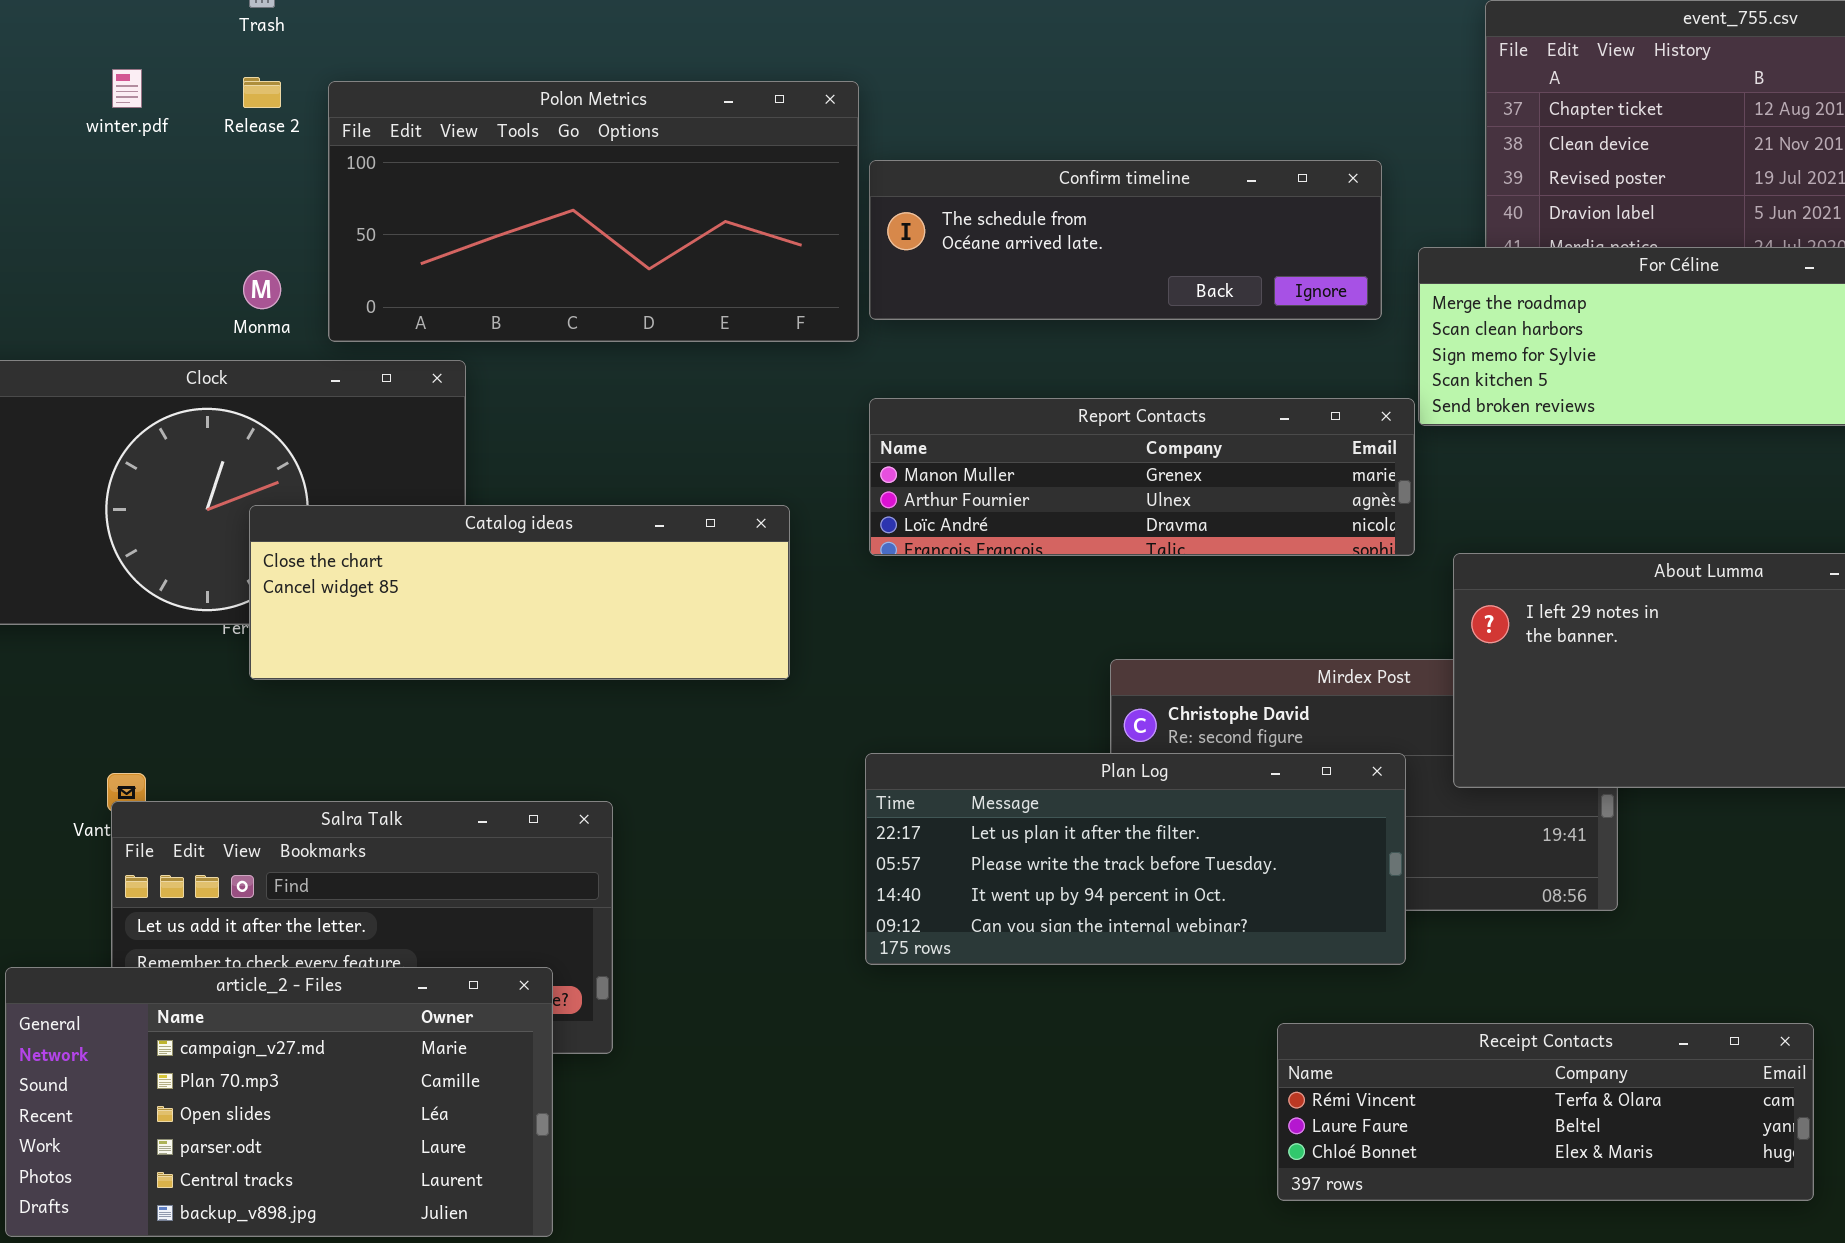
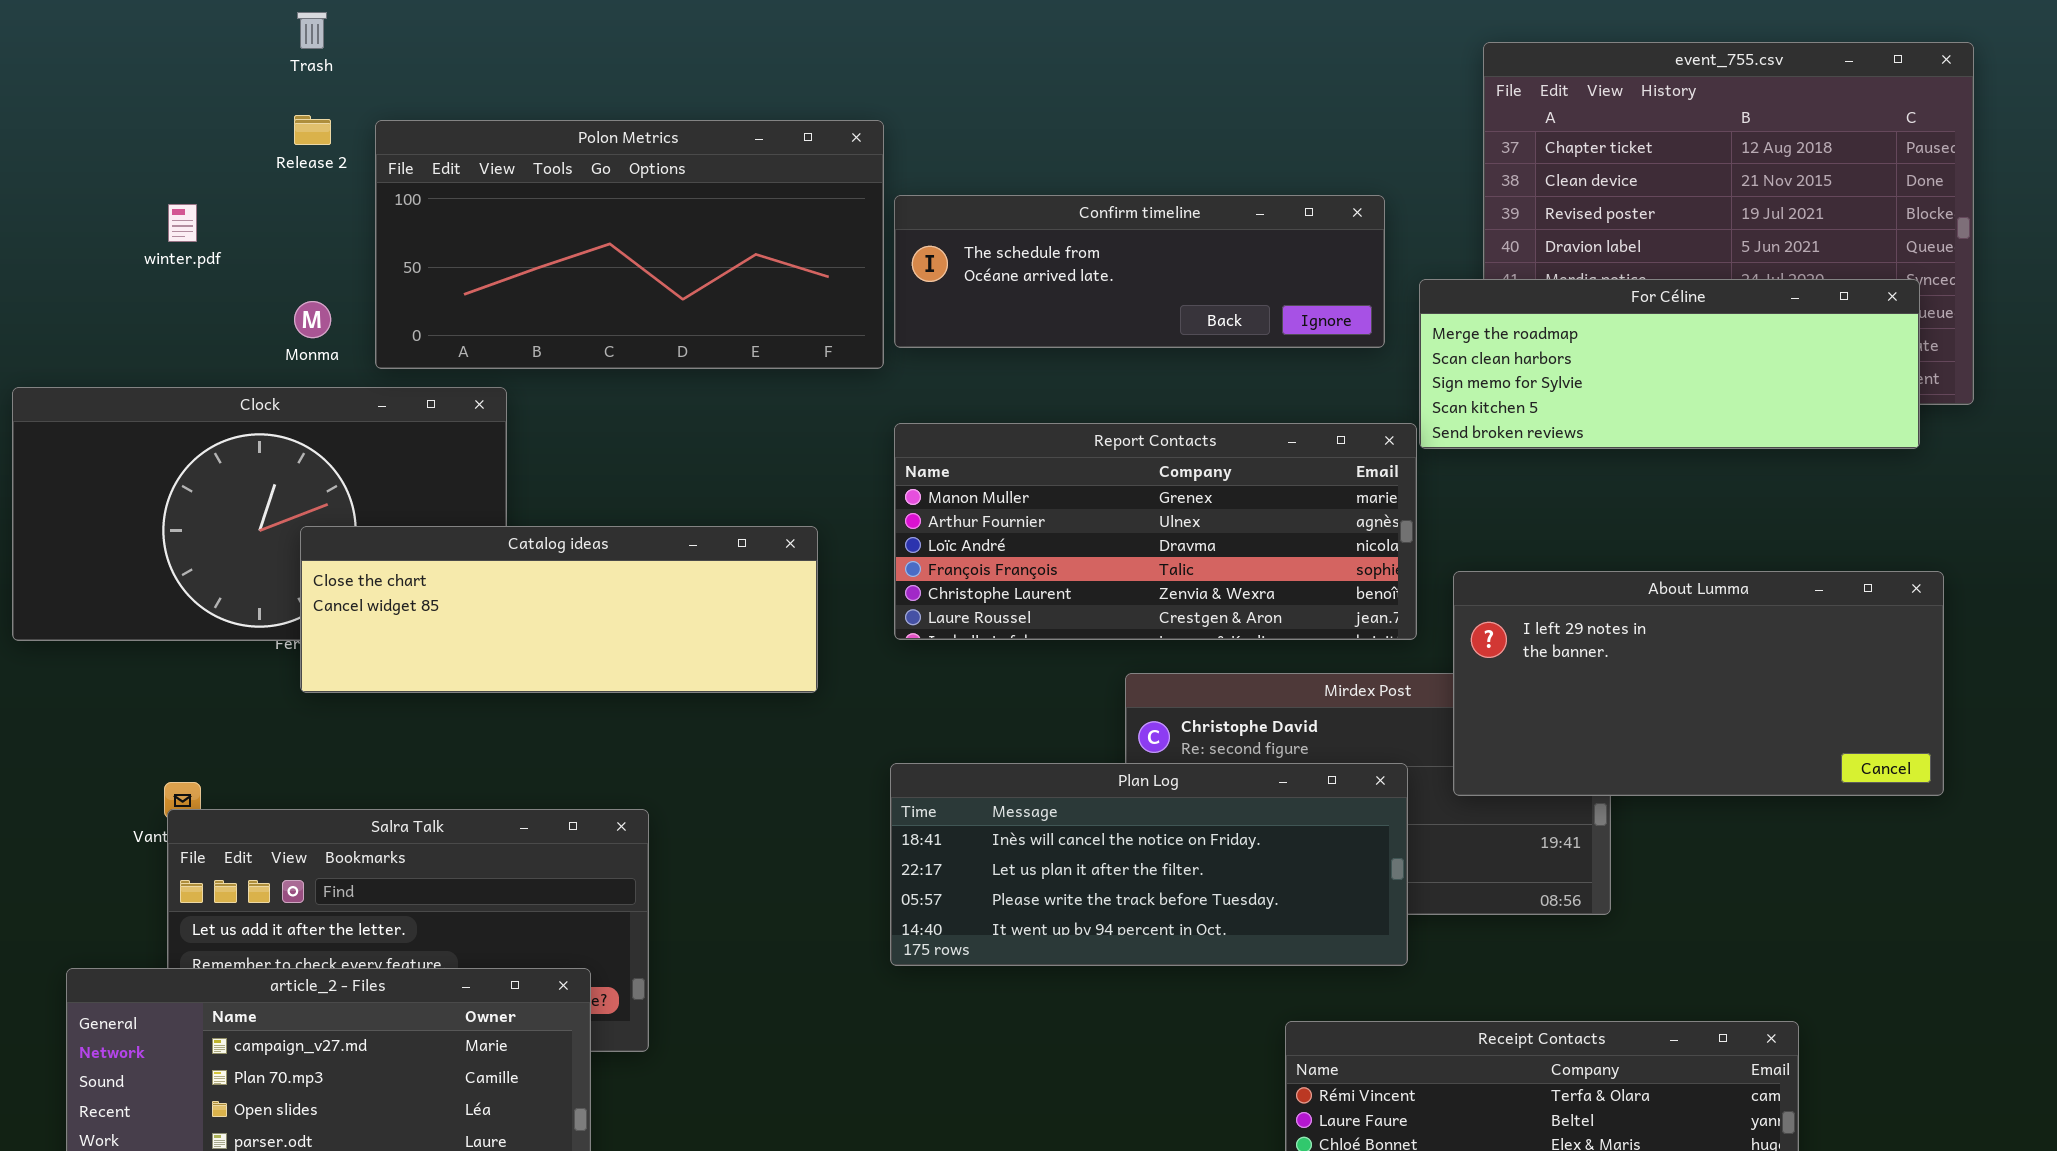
winter.pdf: [112,69,142,108] -> [168,204,197,242], moved
Report Contacts: [869,398,1415,556] -> [894,423,1417,640], resized
Plan Log: [865,753,1406,965] -> [890,763,1408,966], scrolled up 1 row

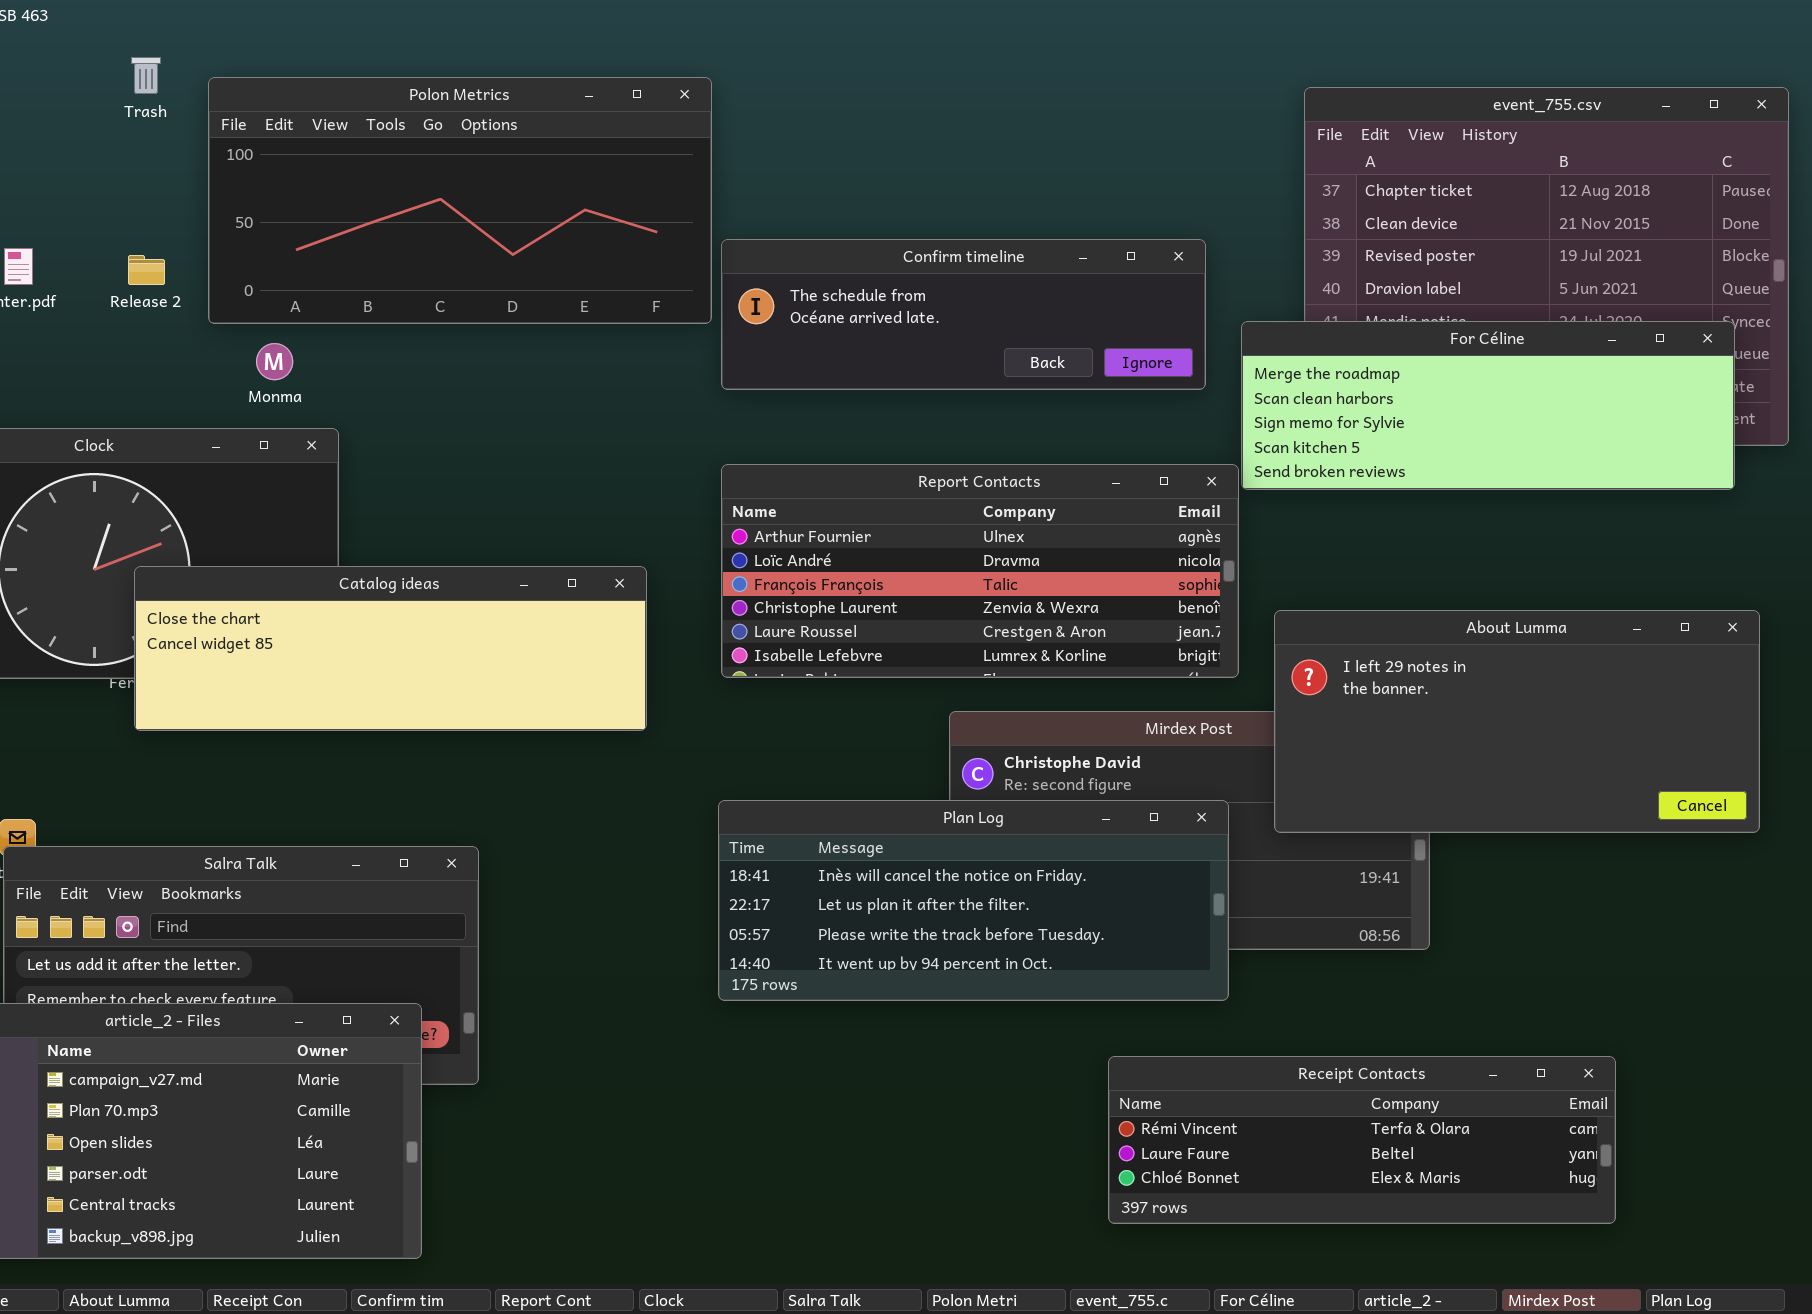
Release 2: [294,115,331,145] -> [128,255,165,285], moved
Polon Metrics: [375,120,884,369] -> [208,77,712,324], moved
Monma: [294,301,331,338] -> [256,343,293,380], moved
Report Contacts: [894,423,1417,640] -> [721,464,1239,678], scrolled down 1 row

